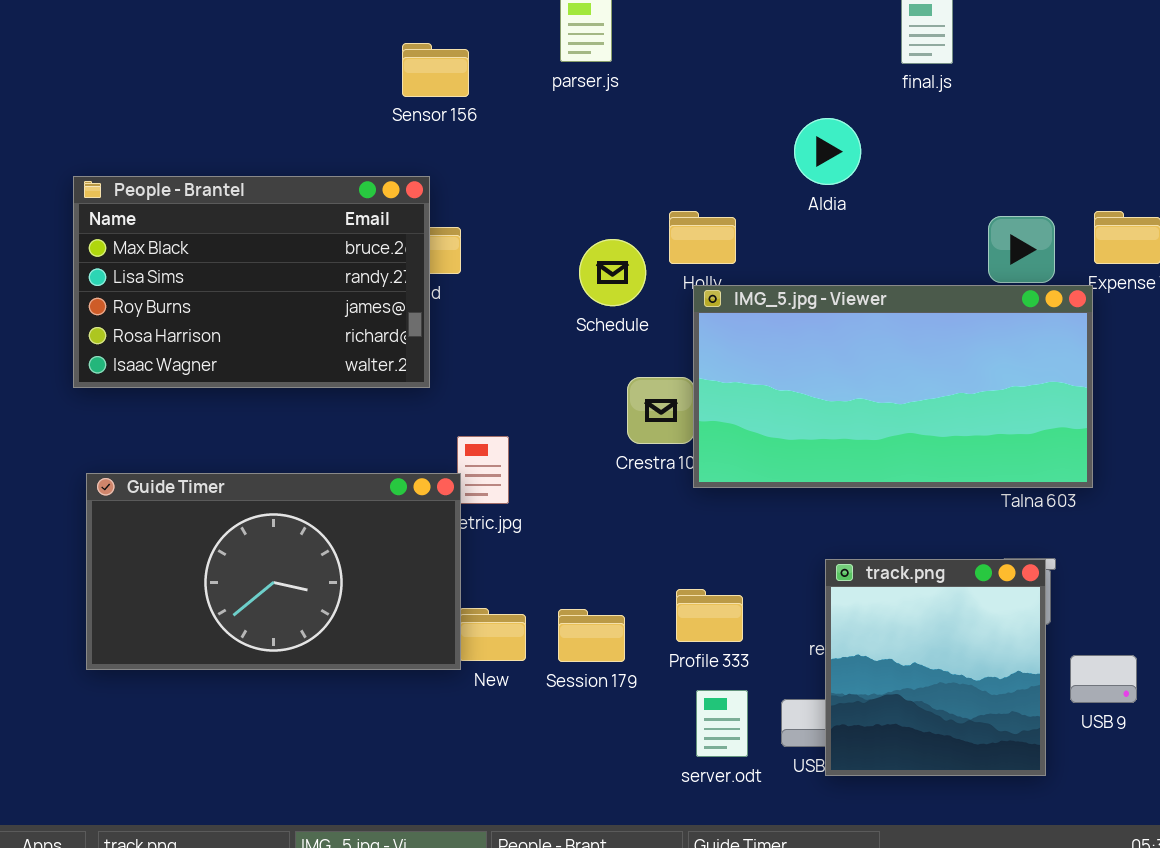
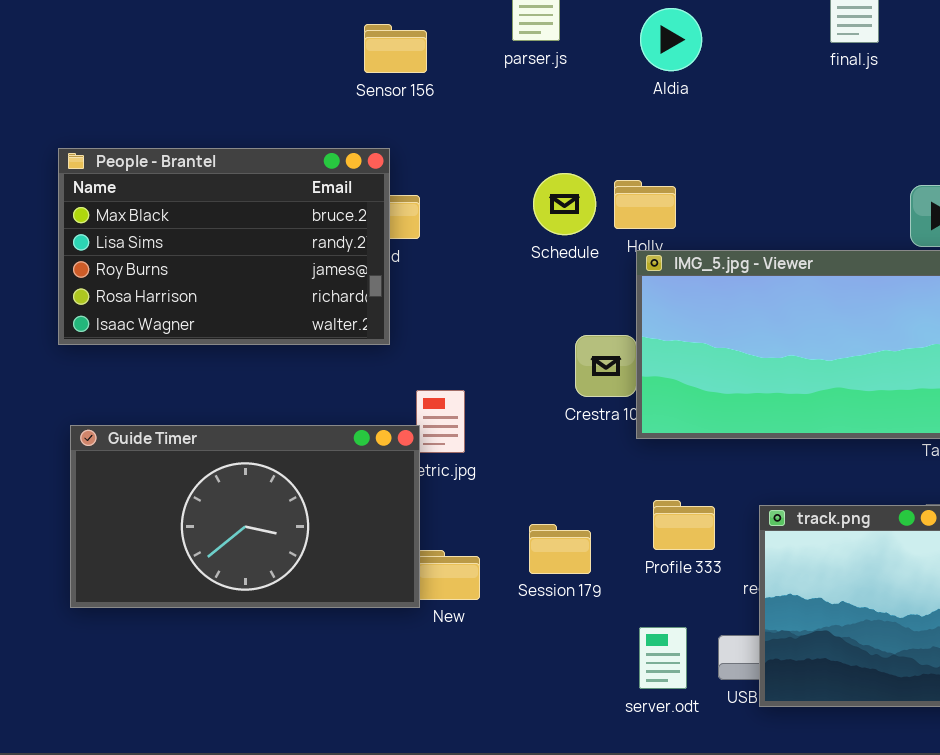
Aldia: [794,118,861,185] -> [640,8,702,71], moved
Schedule: [579,239,646,306] -> [533,173,596,235], moved
Profile 333: [676,589,743,642] -> [653,500,715,550], moved
Session 179: [558,609,625,662] -> [529,524,591,574], moved

